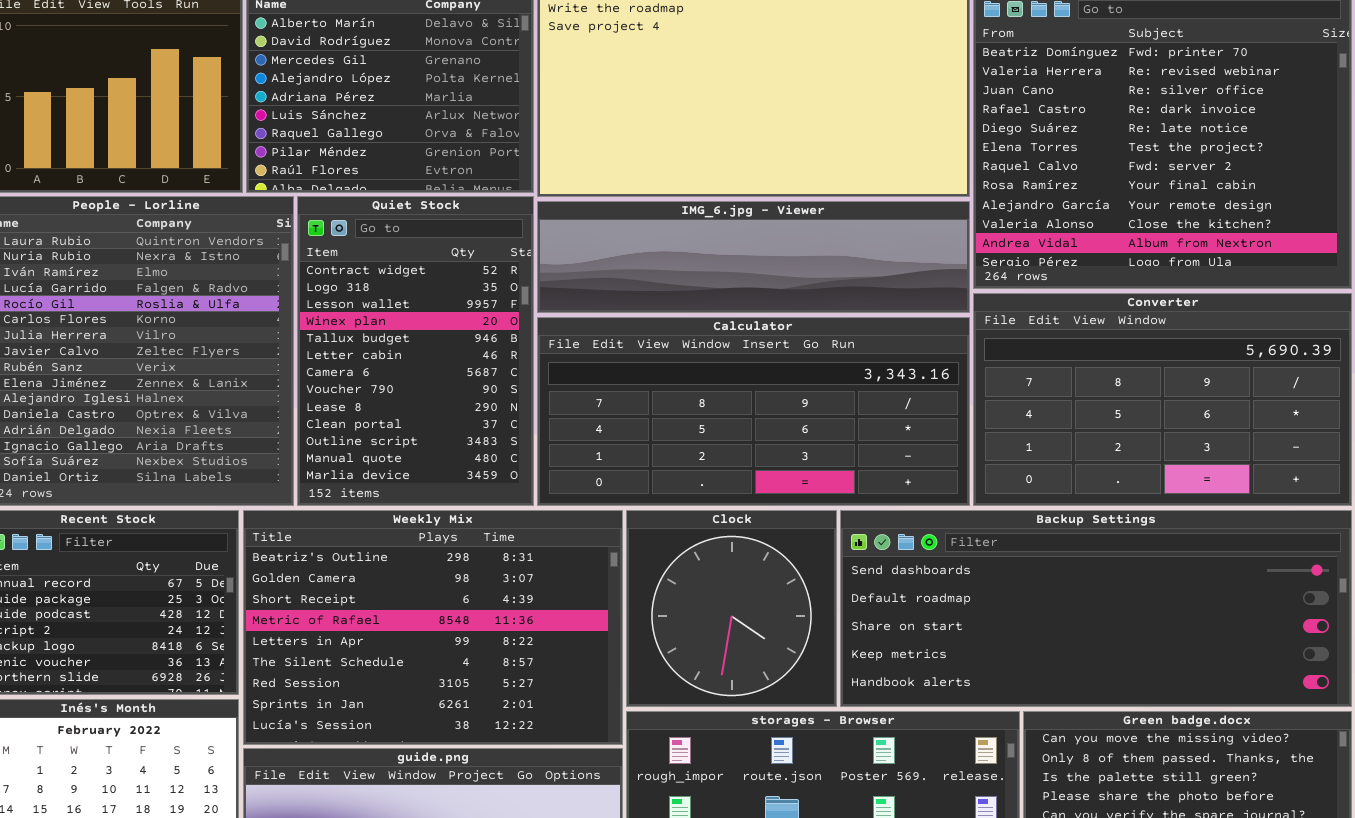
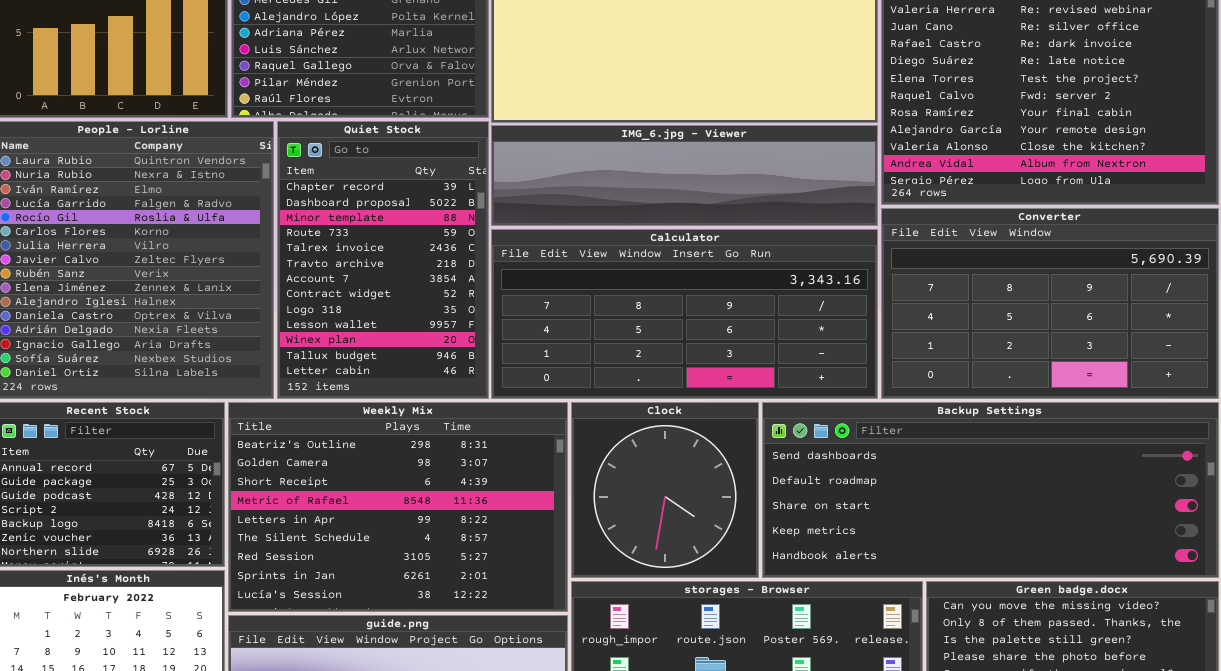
Quiet Stock: [297,196,534,506] -> [277,121,489,399], scrolled up 7 rows

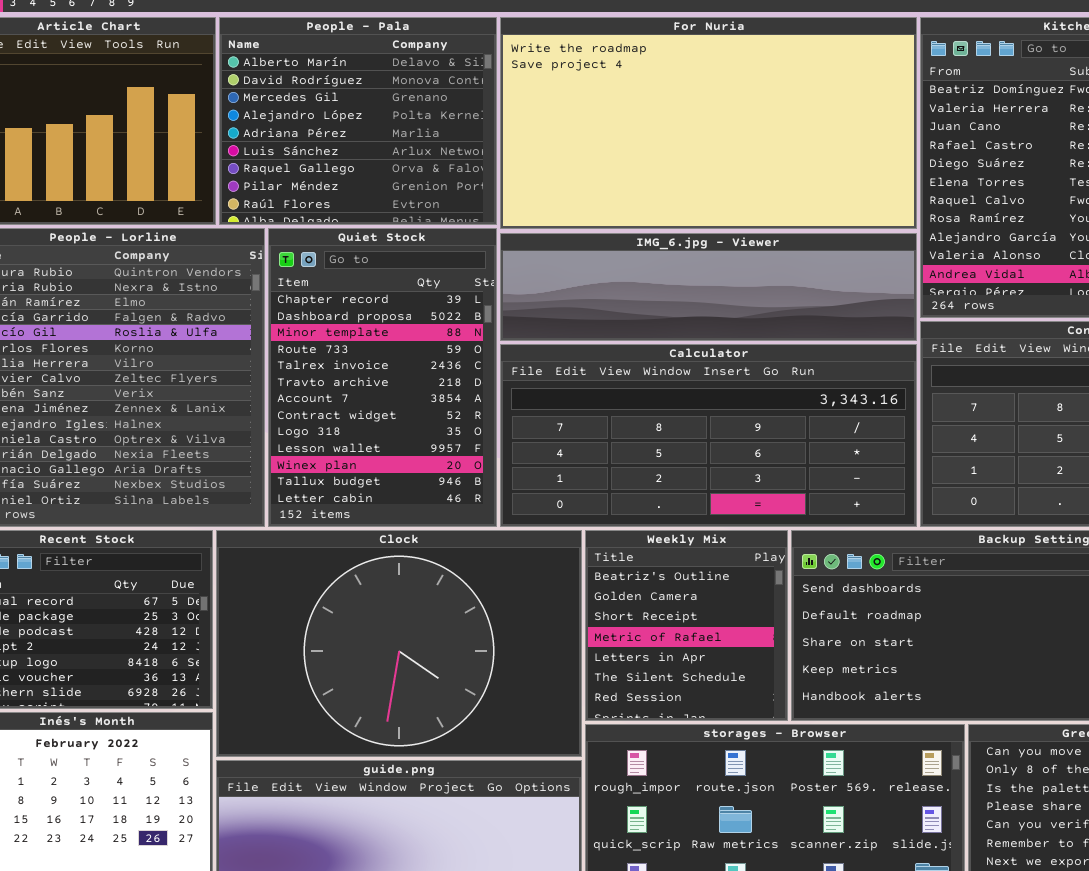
Weekly Mix: [228,402,568,612] -> [585,530,788,721], moved, resized
Clock: [571,402,759,578] -> [216,530,582,757], moved, resized

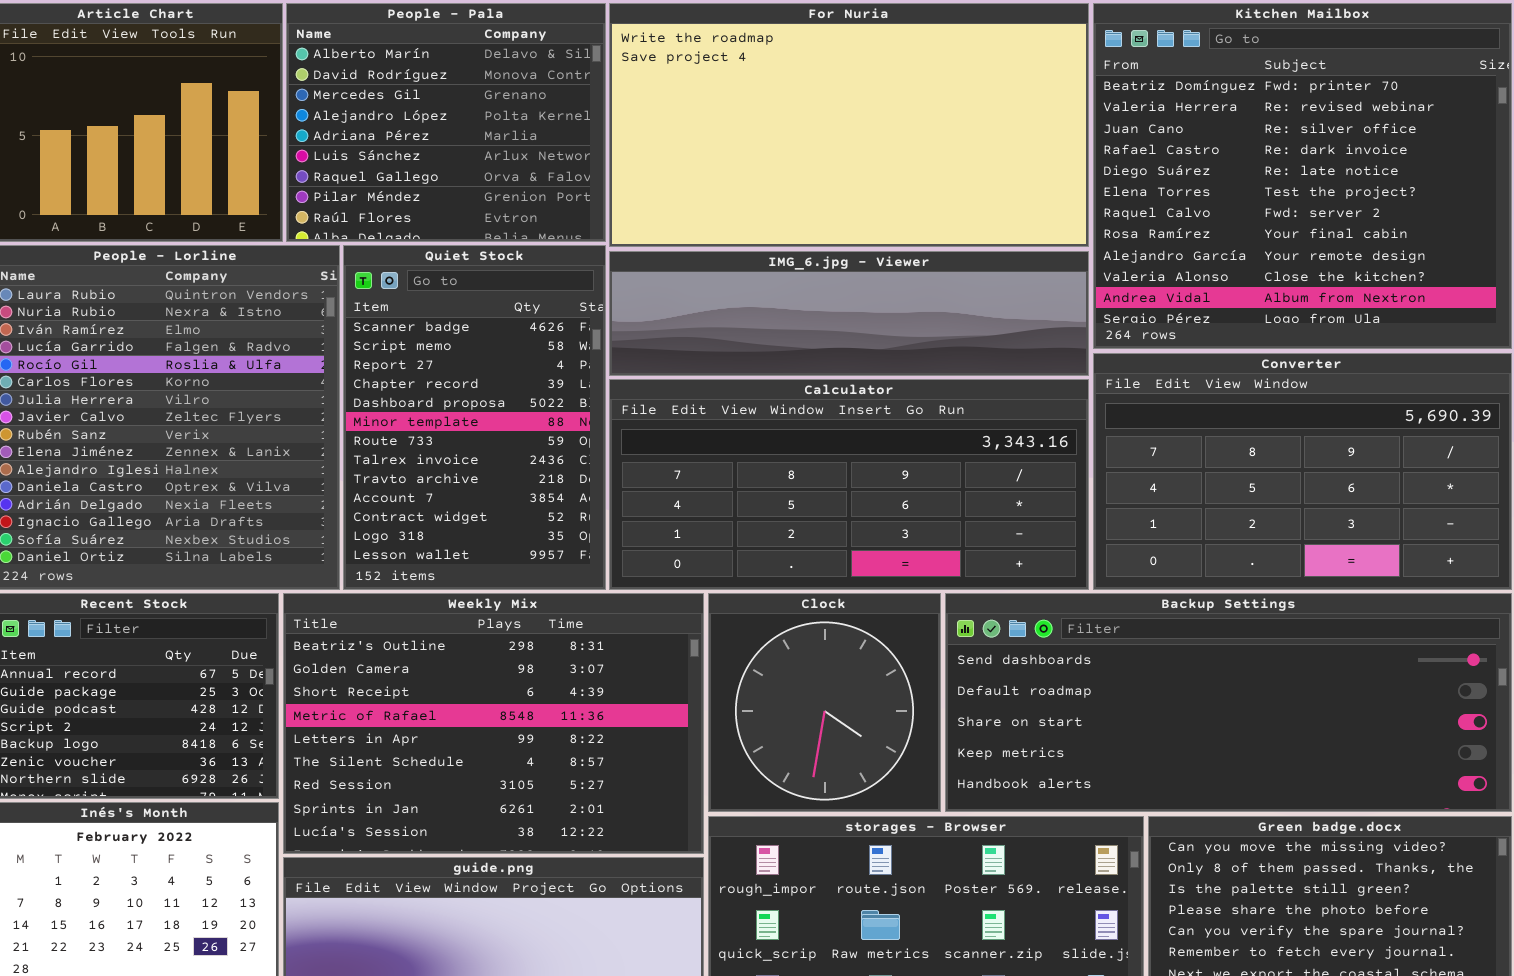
Quiet Stock: [268,228,497,527] -> [343,245,606,590], scrolled up 3 rows
Clock: [216,530,582,757] -> [708,593,941,812], moved, resized
Weekly Mix: [585,530,788,721] -> [283,593,704,854], moved, resized

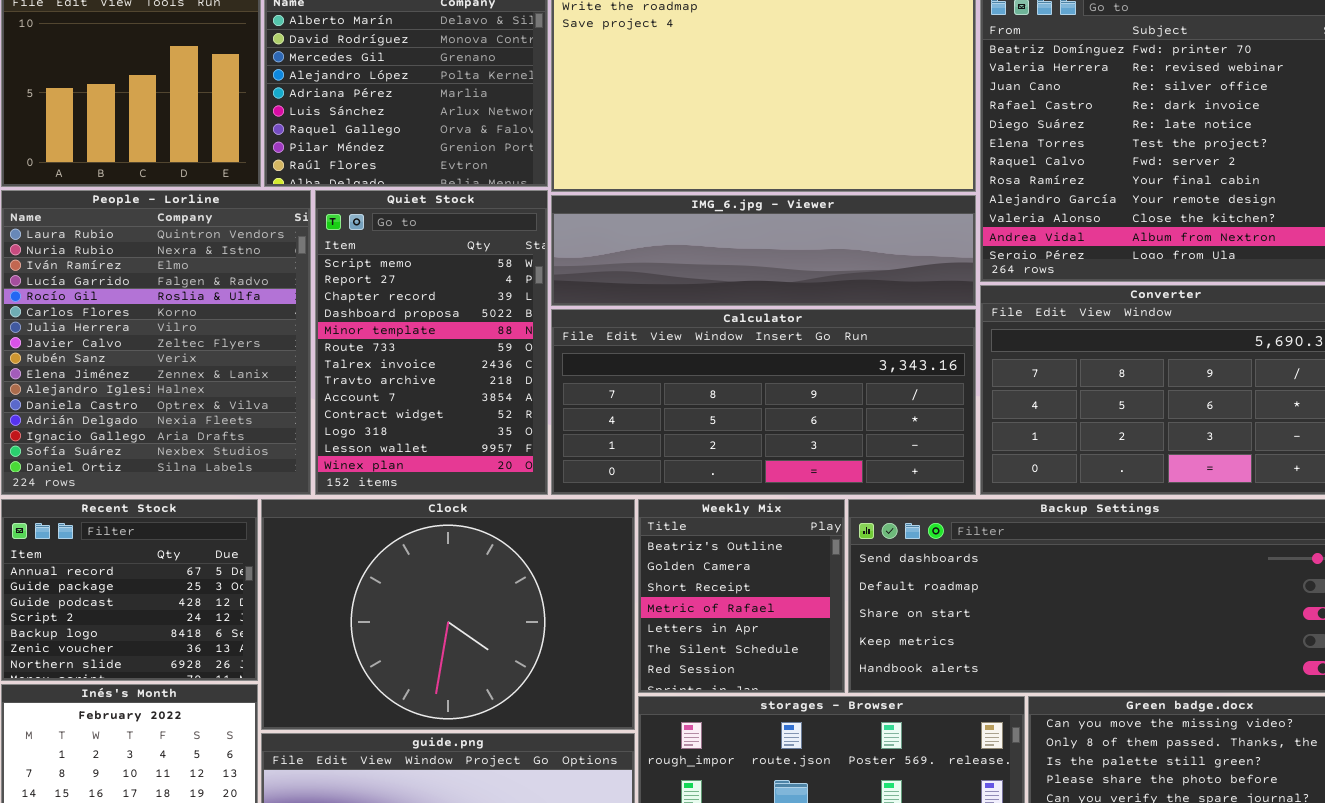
Quiet Stock: [343,245,606,590] -> [315,190,548,495], scrolled down 1 row
Weekly Mix: [283,593,704,854] -> [638,499,845,693], moved, resized
Clock: [708,593,941,812] -> [261,499,635,730], moved, resized

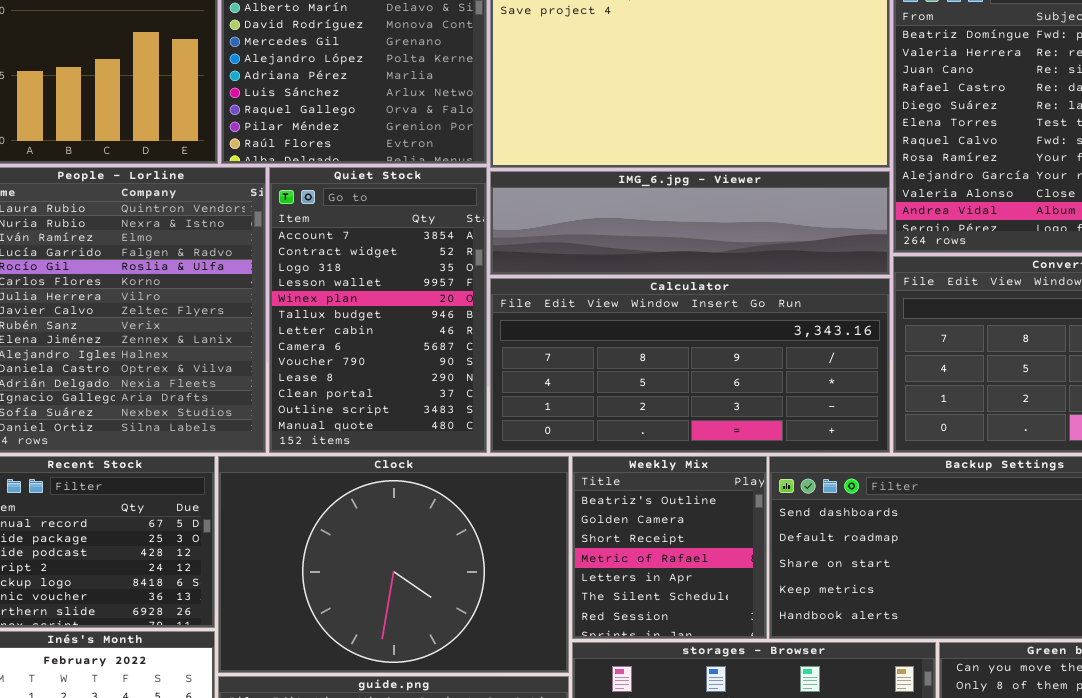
Quiet Stock: [315,190,548,495] -> [269,167,487,453], scrolled down 8 rows

